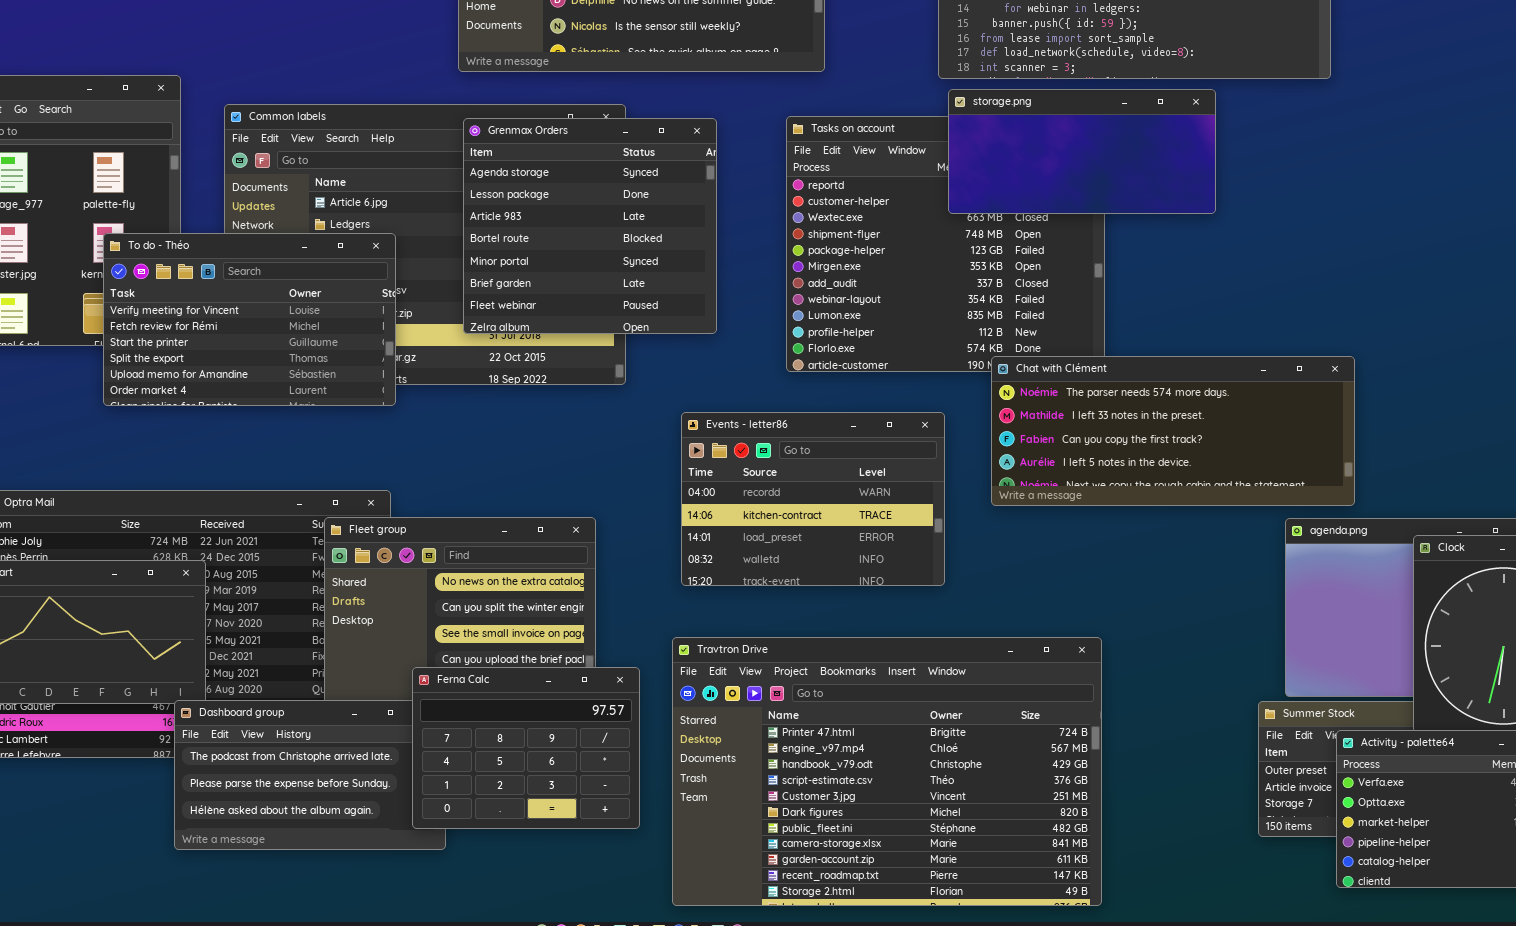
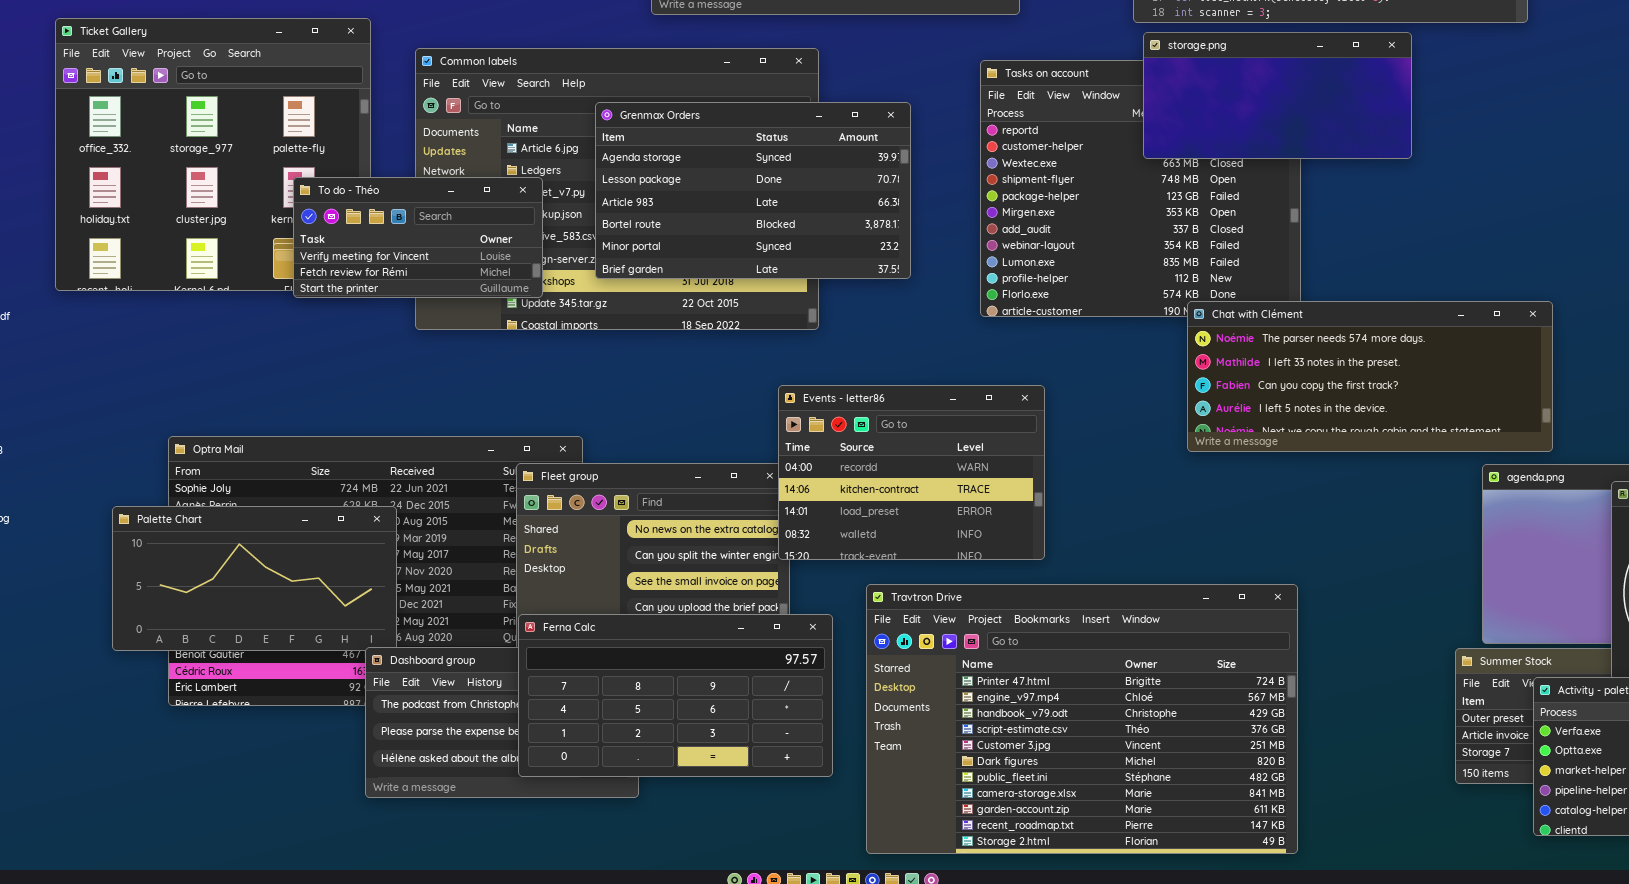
Grenmax Orders: [463,118,717,334] -> [595,102,911,279], resized
To do - Théo: [103,233,396,406] -> [293,177,543,298], resized
Events - letter86: [681,412,945,586] -> [778,385,1045,560], moved
Ferna Calc: [412,667,640,829] -> [518,614,833,777], resized

